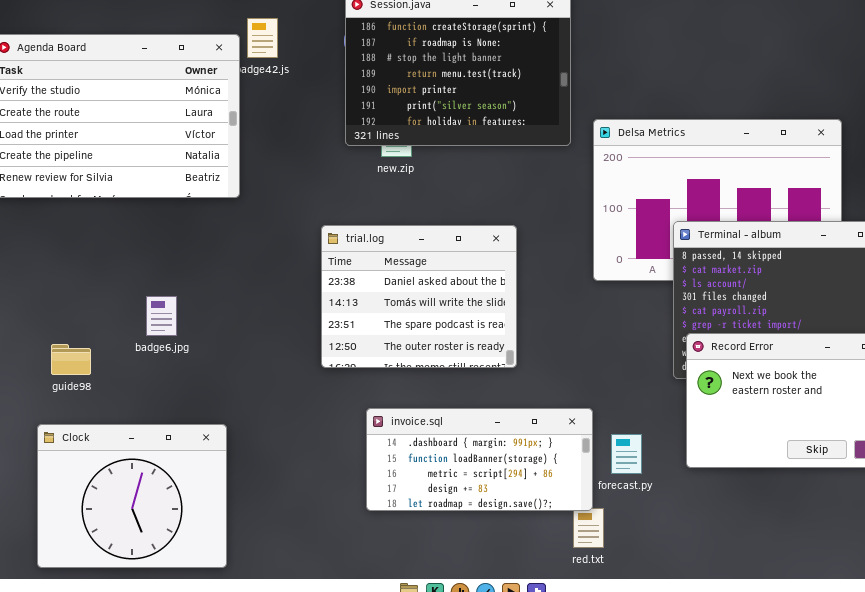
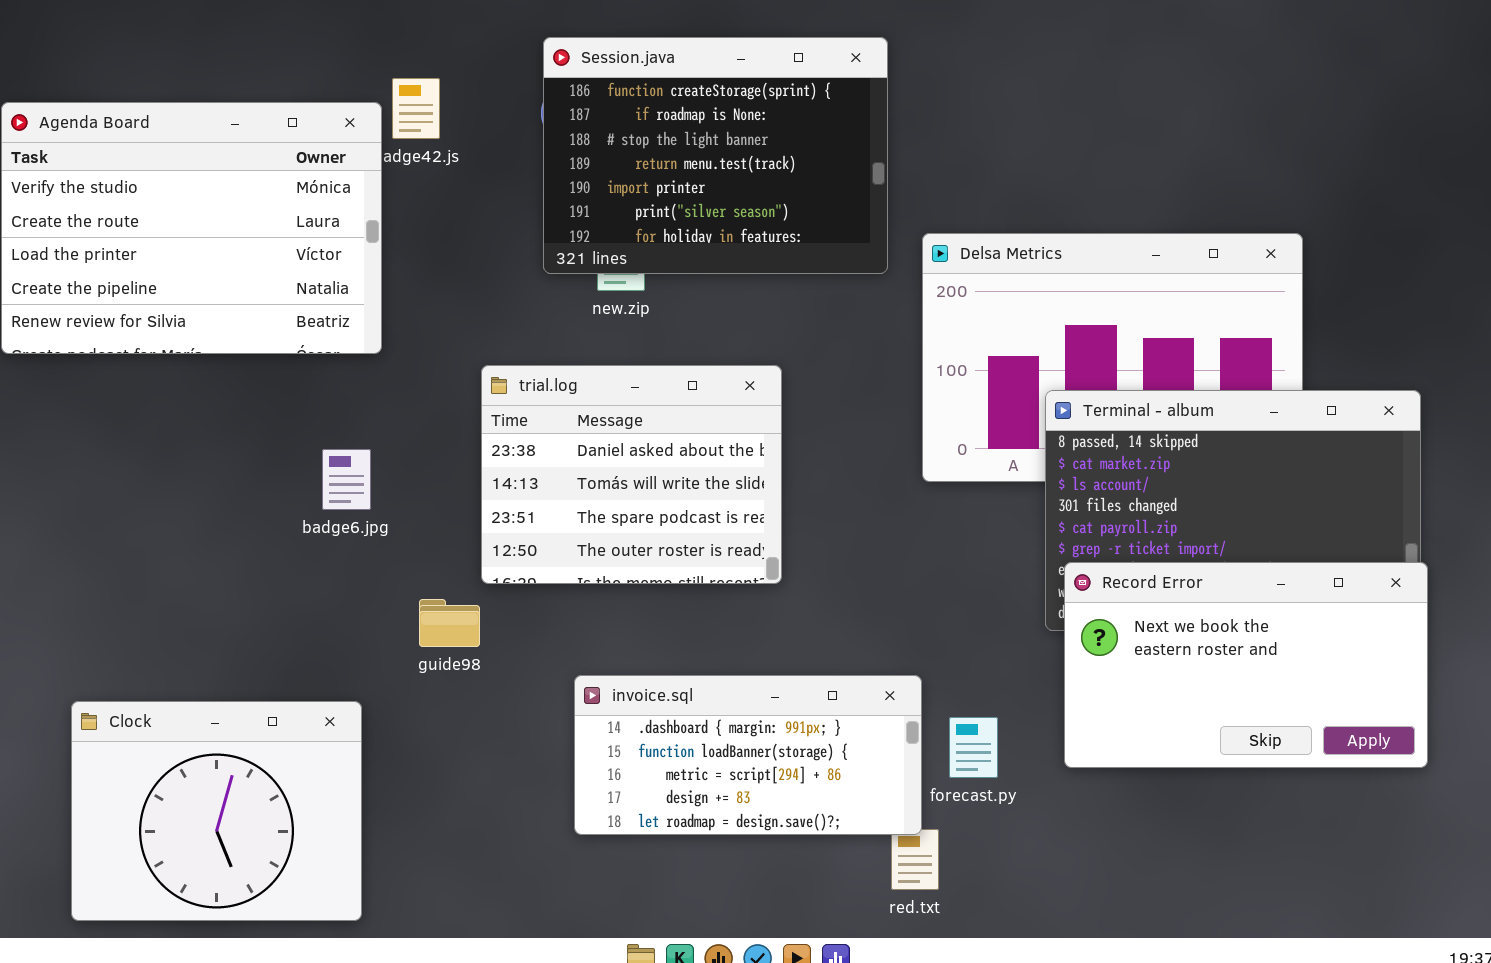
trial.log: [321,225,517,368] -> [481,365,782,584], moved
badge6.jpg: [146,296,177,336] -> [322,449,371,510], moved
guide98: [51,344,91,375] -> [419,599,480,647], moved

